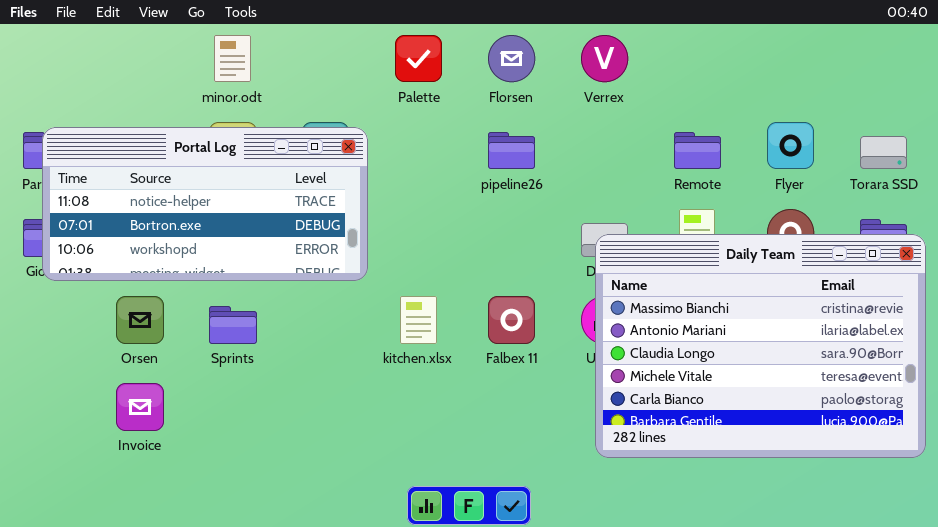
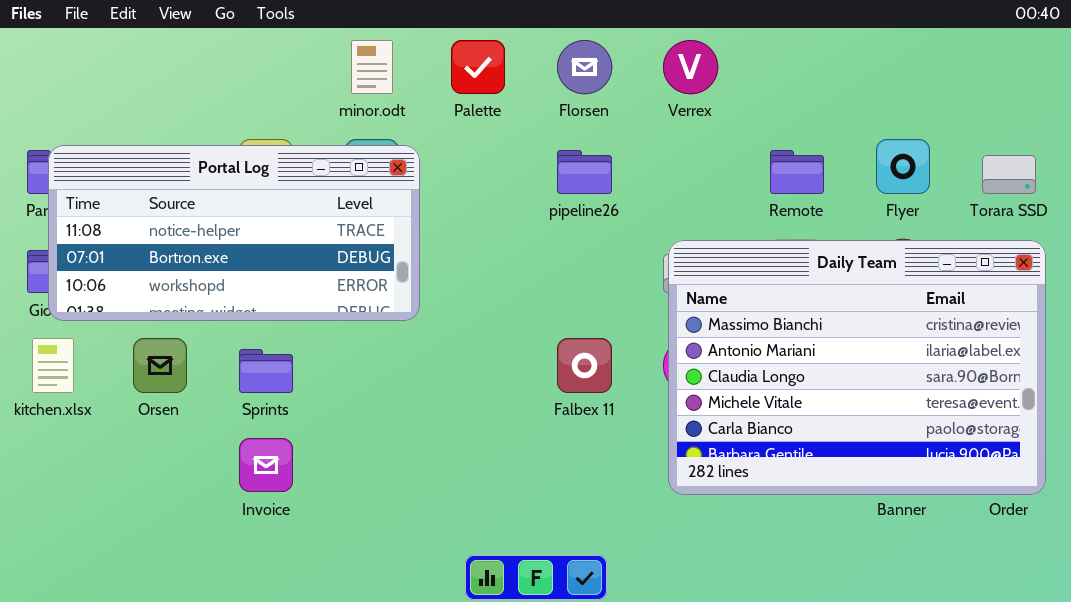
minor.odt: [214,35,251,82] -> [351,40,393,94], moved
Daily Team: [595,234,926,458] -> [668,240,1046,495], moved
kitchen.xlsx: [400,296,437,344] -> [32,338,74,393], moved
Invoice: [116,383,164,431] -> [239,438,293,492], moved

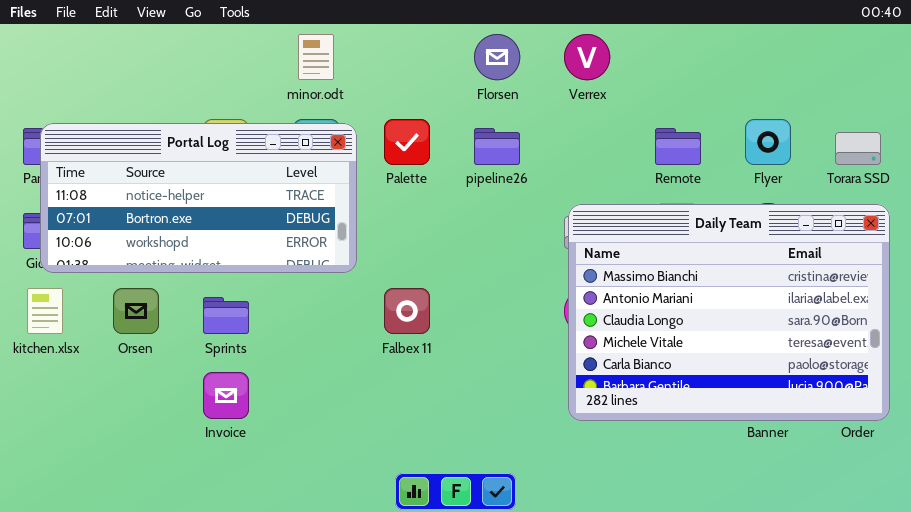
Palette: [451,40,505,94] -> [384,119,430,165], moved
Falbex 11: [557,338,612,393] -> [384,288,430,334], moved

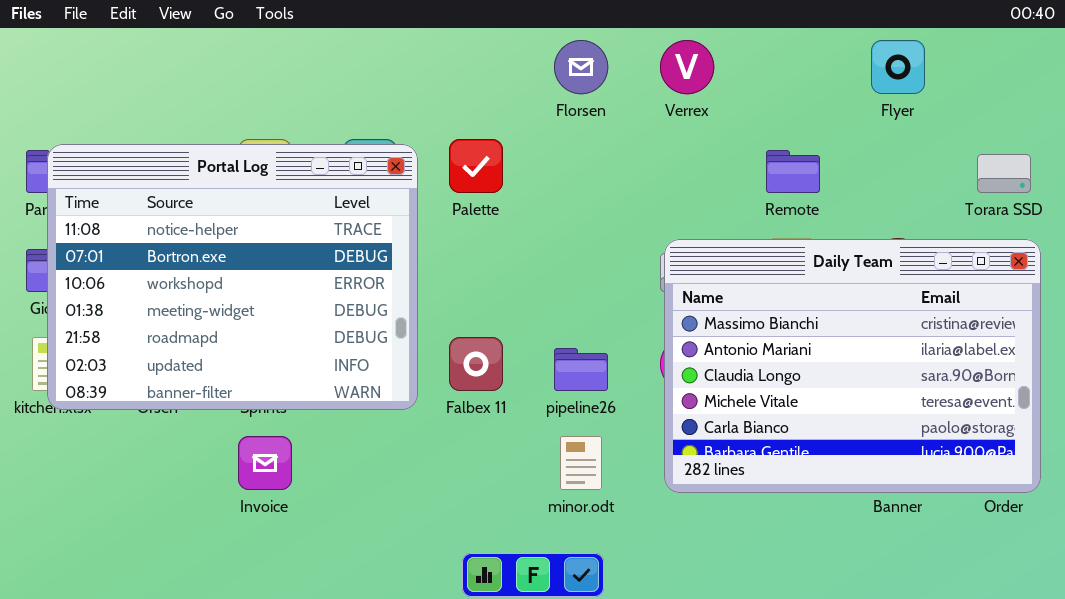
minor.odt: [298,34,334,80] -> [560,436,602,490], moved
Flyer: [745,119,791,165] -> [871,40,925,94], moved
Portal Log: [40,123,357,273] -> [47,144,418,410], resized
pipeline26: [474,128,520,165] -> [554,348,608,391], moved

